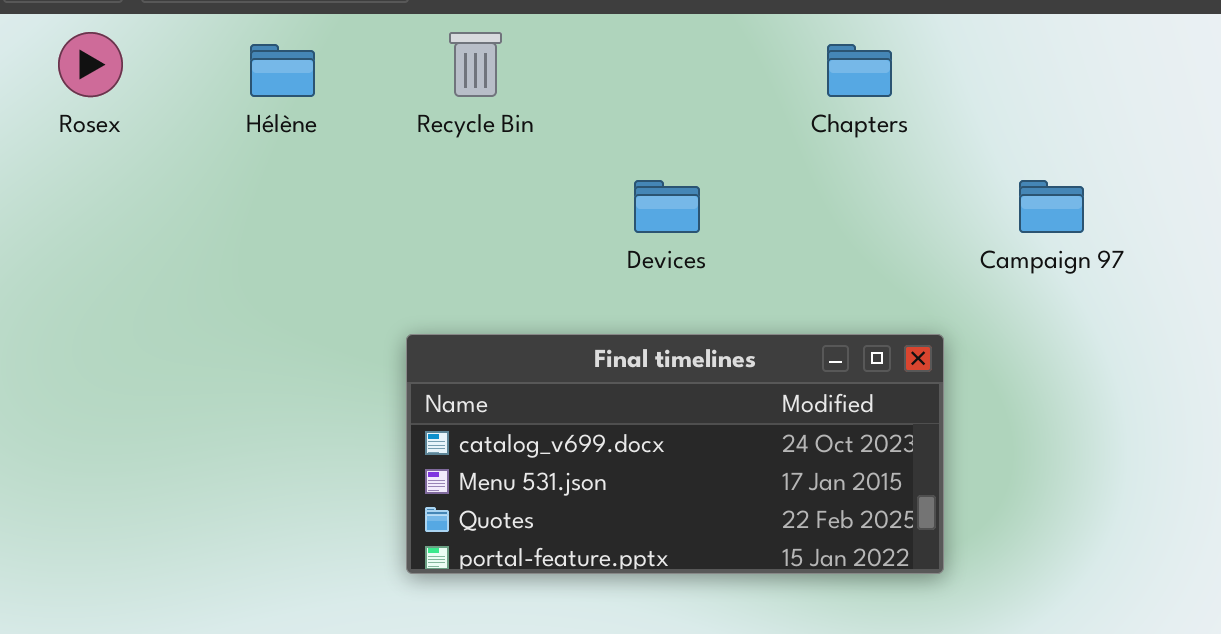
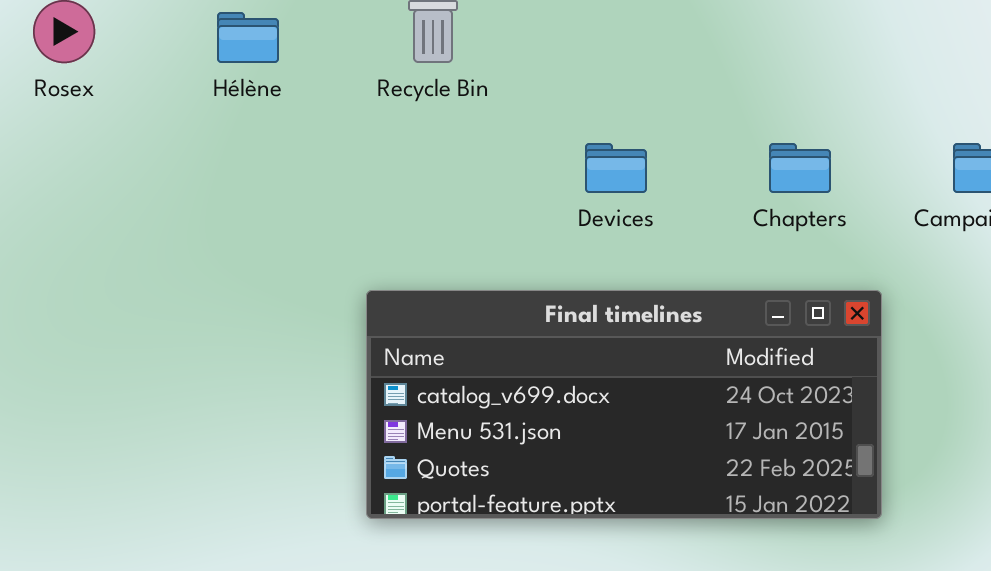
Chapters: [827,44,892,97] -> [769,143,831,193], moved

